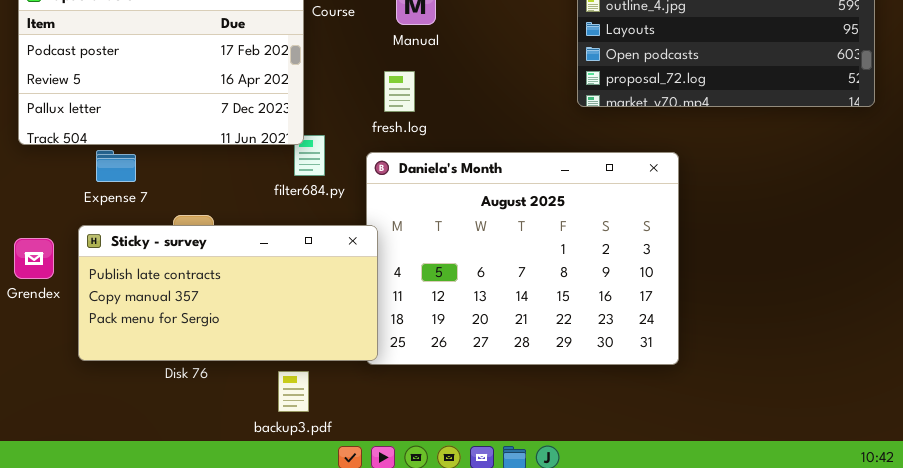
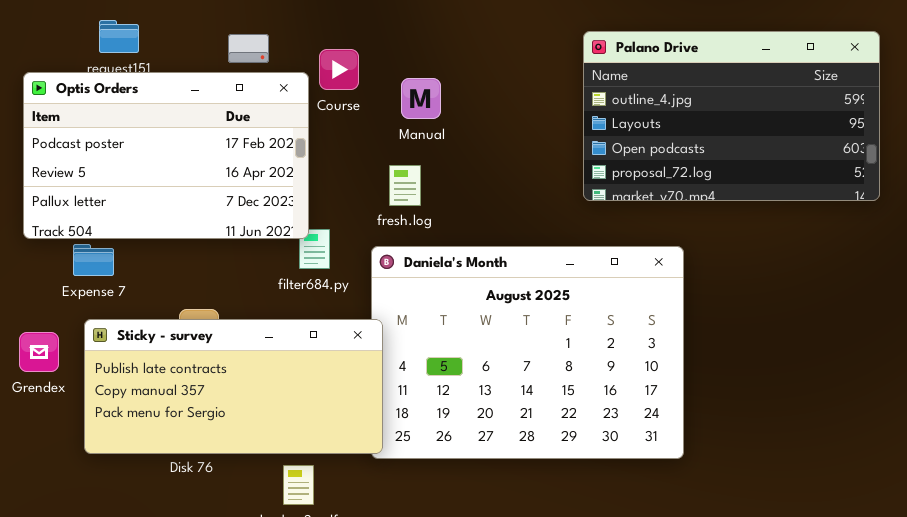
Expense 7: [96,150,136,182] -> [73,244,114,276], moved

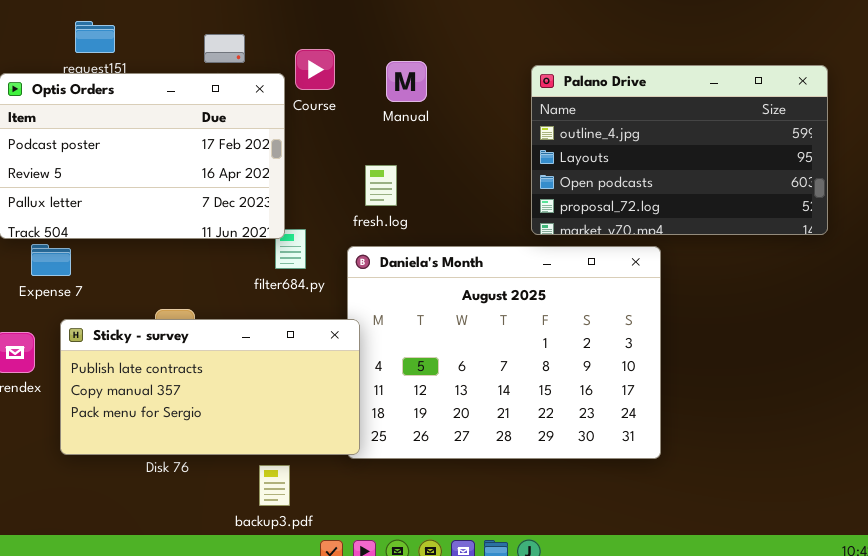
Palano Drive: [583,31,880,201] -> [531,65,828,235], moved
Manual: [401,78,441,119] -> [386,61,427,102], moved
Expense 7: [73,244,114,276] -> [31,244,71,276], moved

